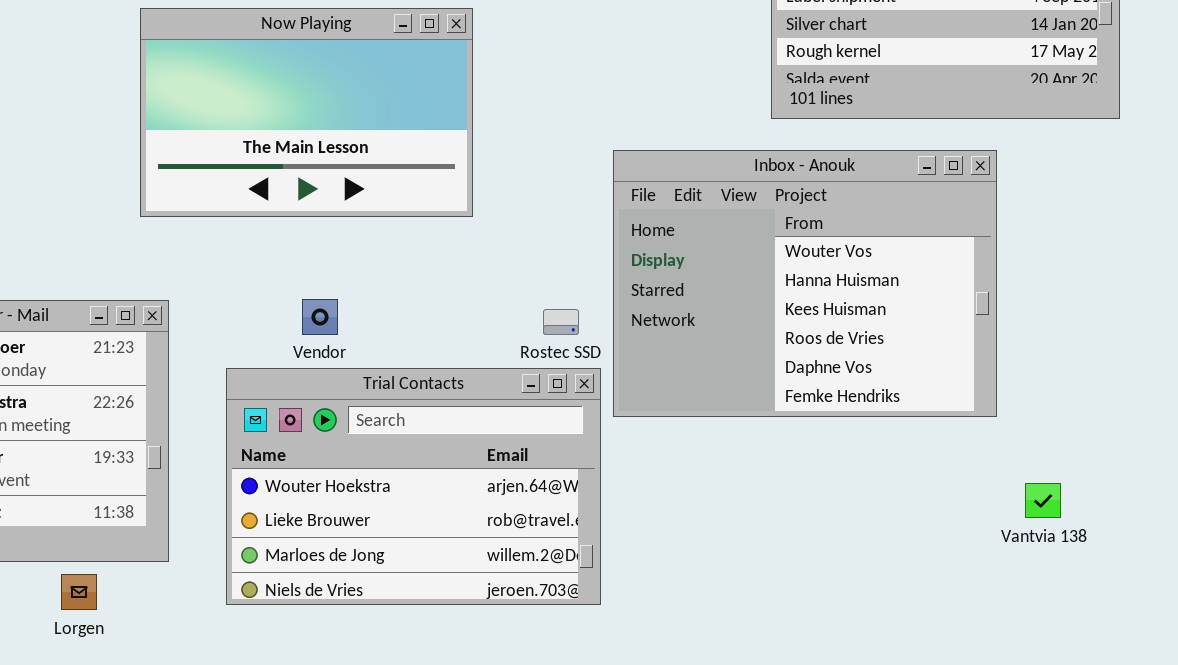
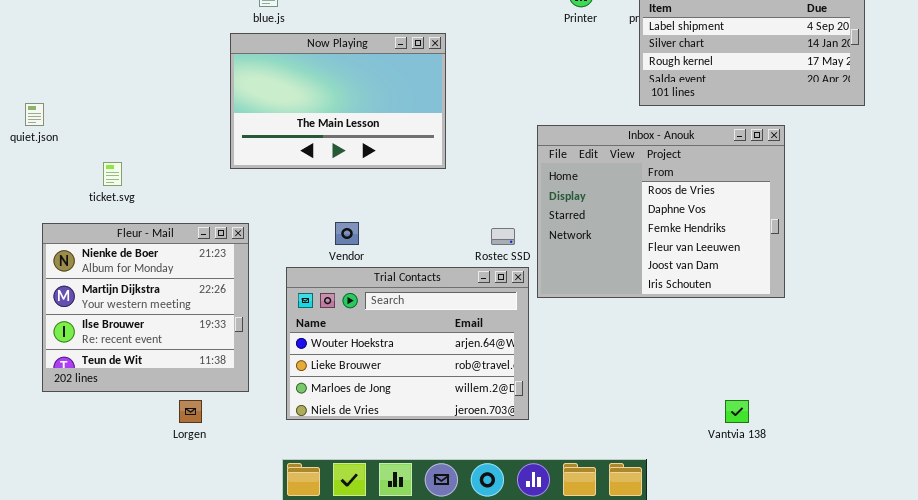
Inbox - Anouk: [613,150,997,417] -> [537,125,785,298], scrolled down 3 rows
Vantvia 138: [1025,483,1061,518] -> [725,400,749,423], moved

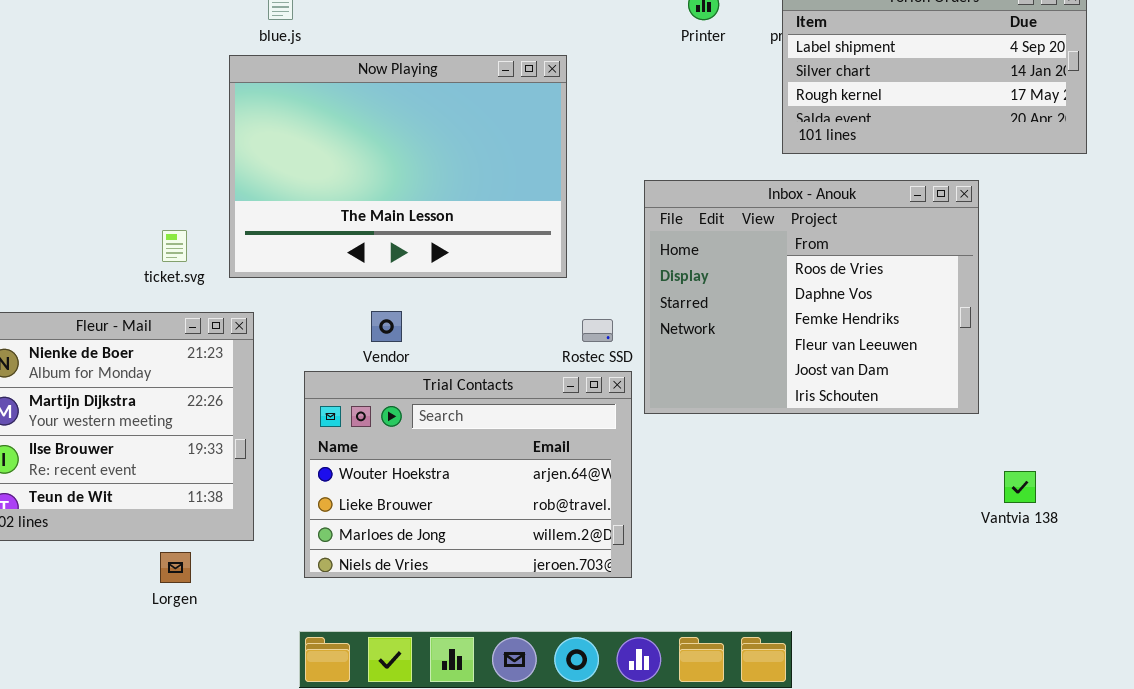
Now Playing: [230,33,446,169] -> [229,55,567,278], resized
ticket.svg: [103,162,122,186] -> [162,230,187,262], moved
Vantvia 138: [725,400,749,423] -> [1004,471,1036,503], moved

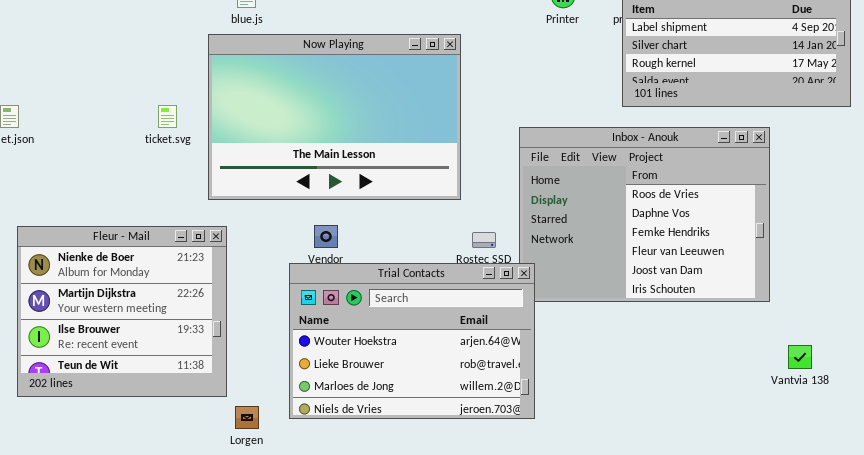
ticket.svg: [162,230,187,262] -> [158,105,177,128], moved
Trial Contacts: [304,371,632,578] -> [289,263,535,419], moved
Lorgen: [160,552,191,583] -> [235,406,259,429], moved

